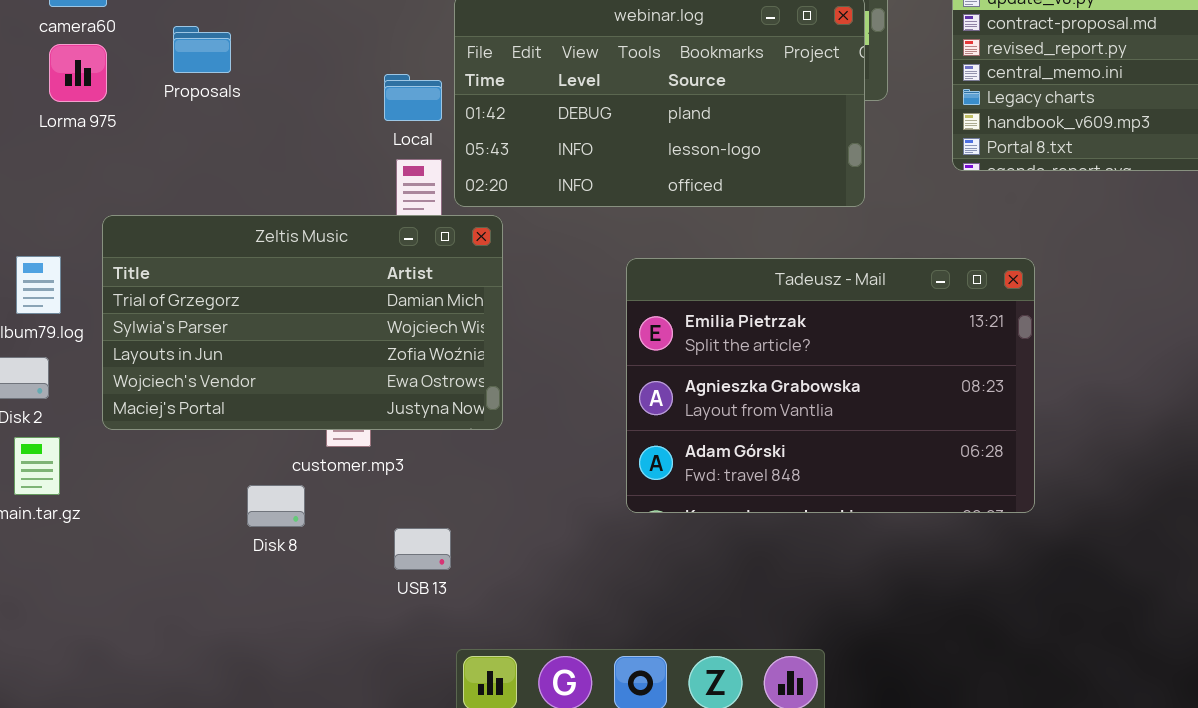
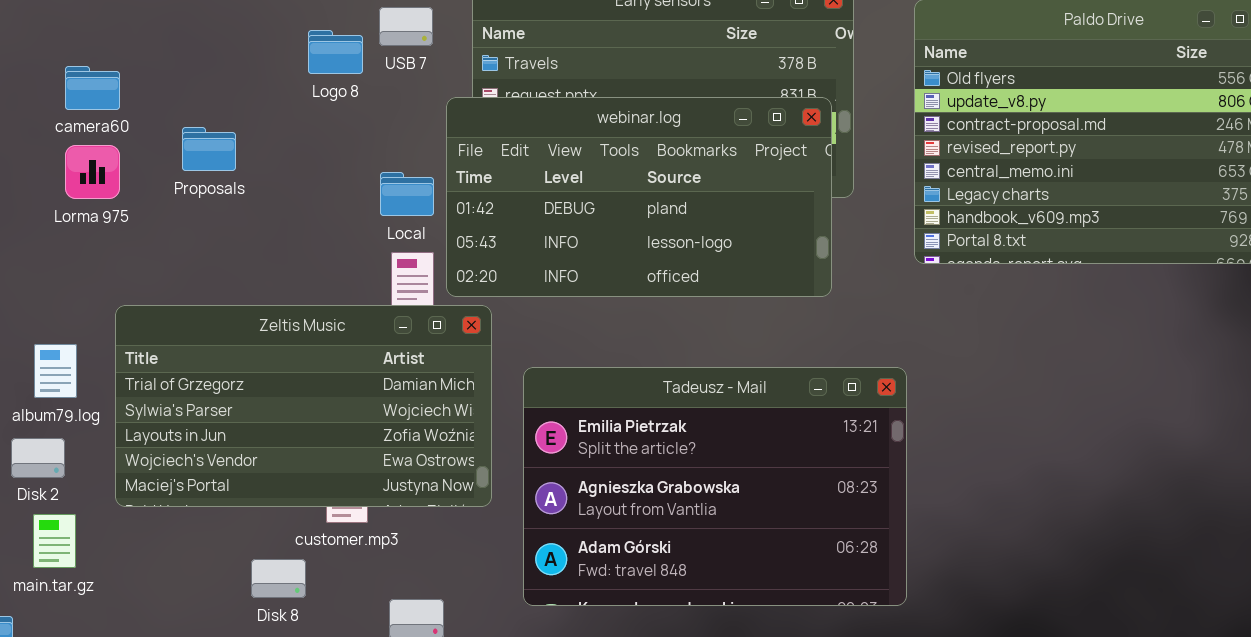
Tadeusz - Mail: [626,258,1035,513] -> [523,367,907,606], moved

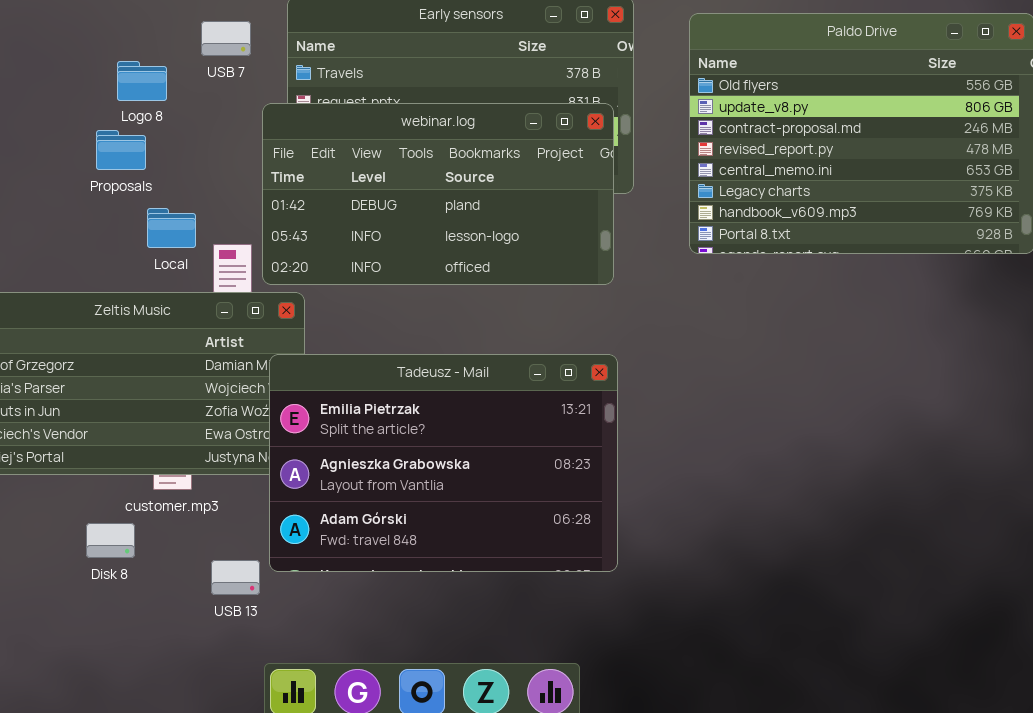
Logo 8: [308,30,363,74] -> [117,61,167,101], moved
Proposals: [182,127,236,171] -> [96,130,146,170], moved
Local: [380,172,434,216] -> [147,208,196,248], moved
Tadeusz - Mail: [523,367,907,606] -> [269,354,618,572], moved

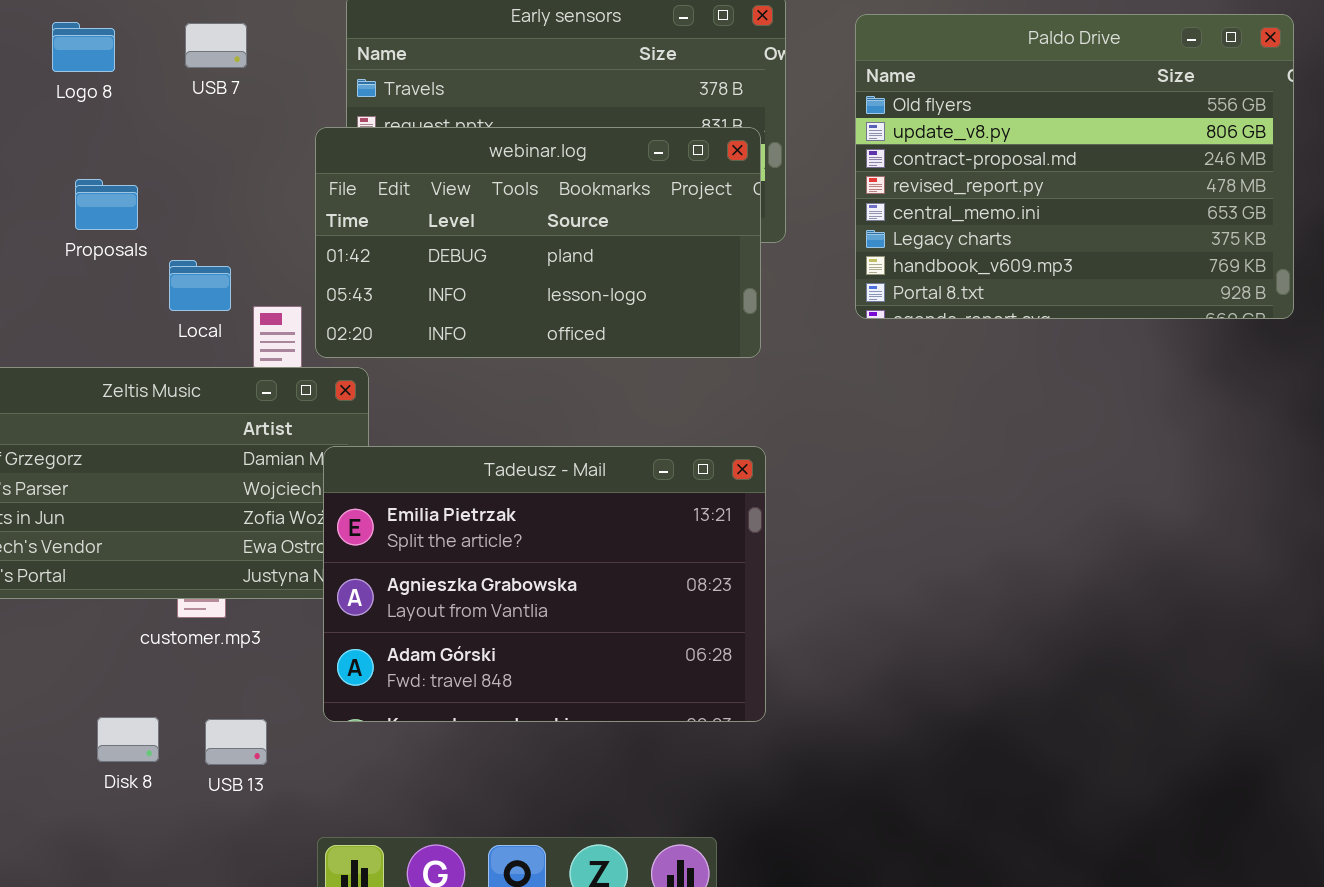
USB 7: [201,21,251,56] -> [185,23,247,68], moved
Logo 8: [117,61,167,101] -> [52,22,115,72], moved
Proposals: [96,130,146,170] -> [75,179,138,230], moved
Disk 8: [86,523,135,558] -> [97,717,159,762], moved
USB 13: [211,560,260,595] -> [205,719,267,765], moved

